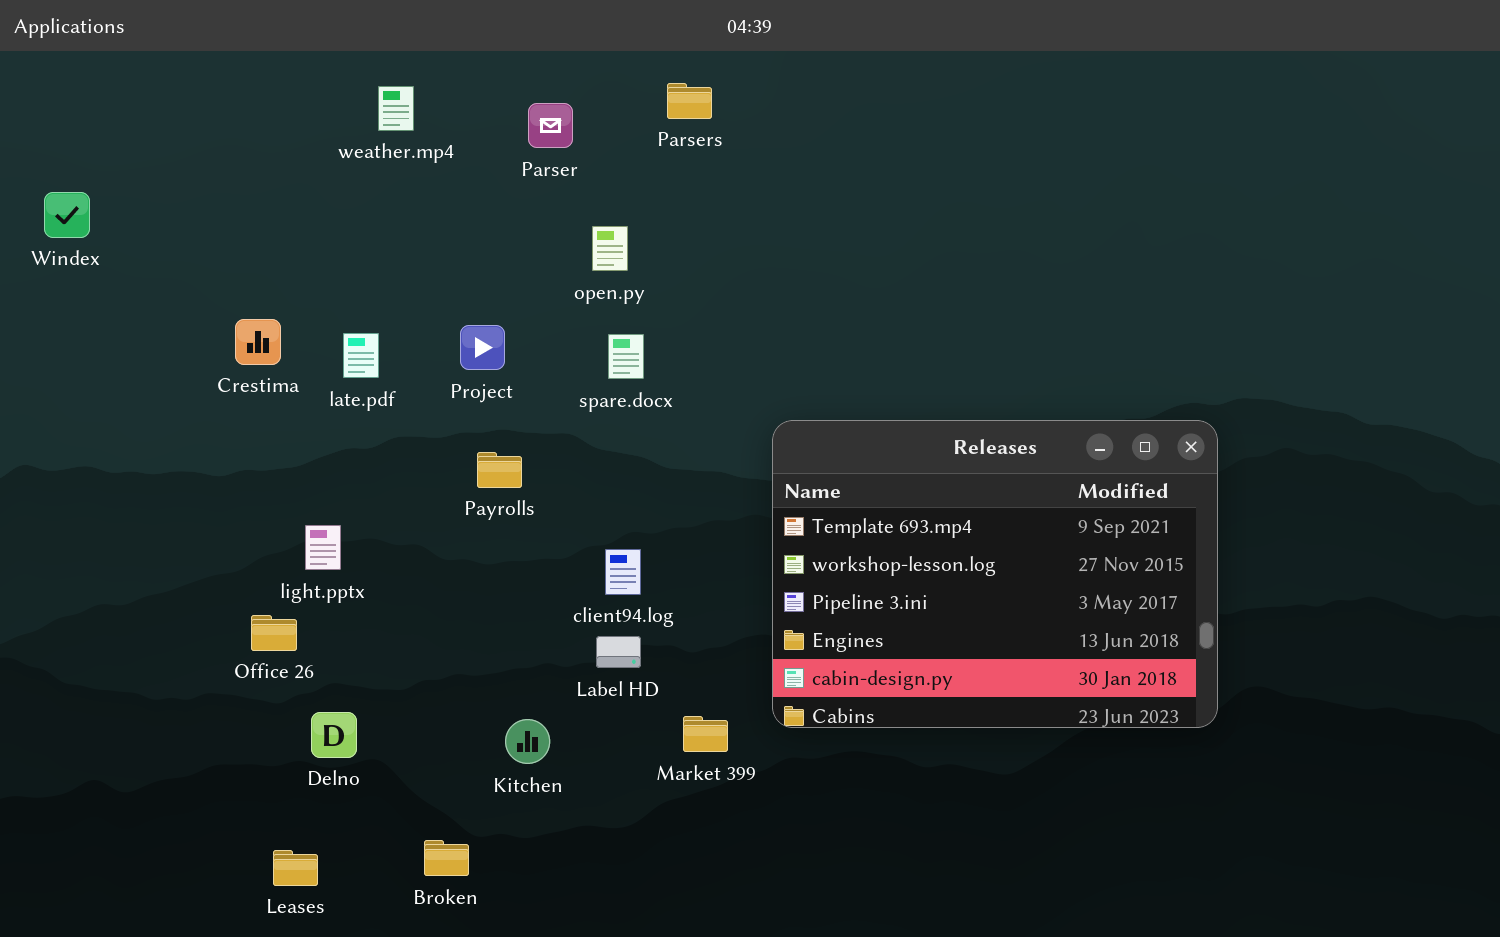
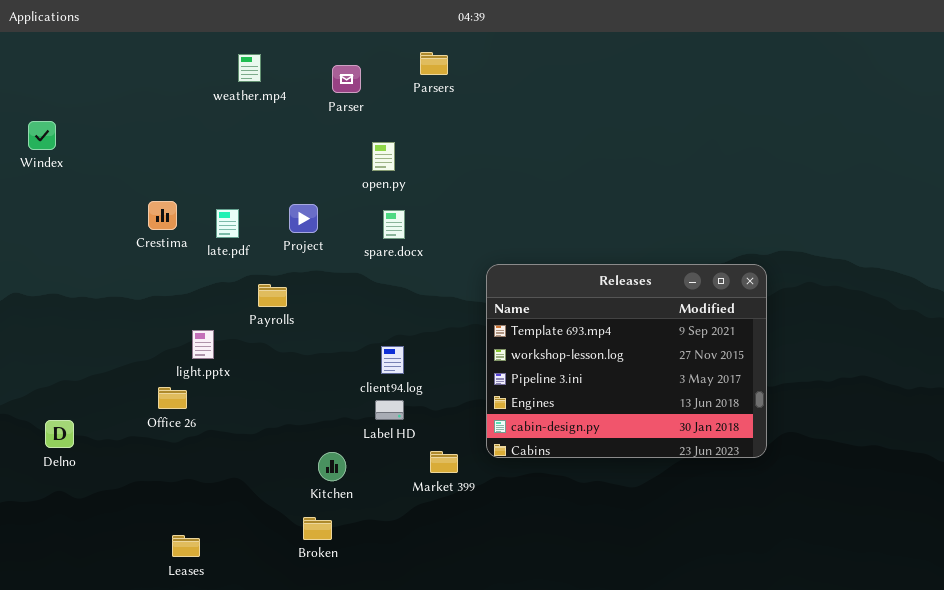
Payrolls: [477,452,522,488] -> [258,284,287,307], moved
Delno: [311,712,357,758] -> [45,420,74,448], moved
Broken: [424,840,469,876] -> [303,517,332,540], moved

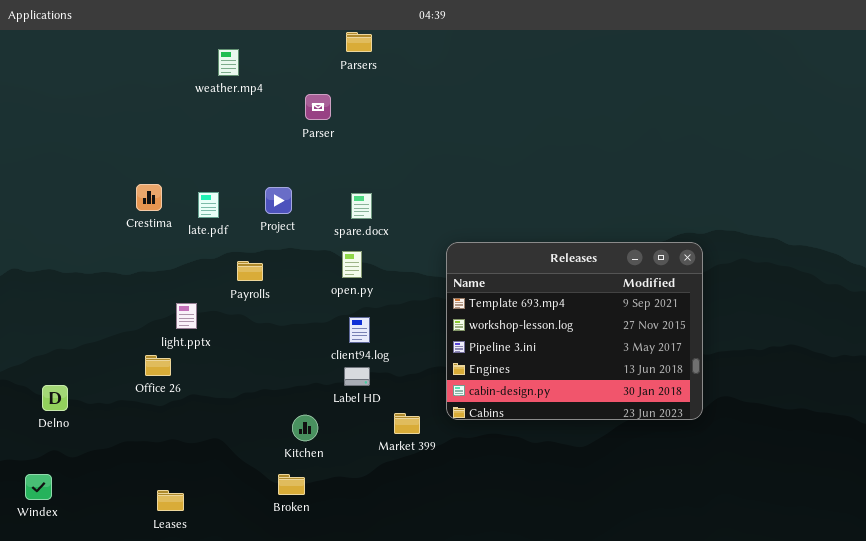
Parsers: [420,52,448,75] -> [346,32,372,52], moved
Parser: [332,65,361,93] -> [305,94,331,120], moved
Windex: [28,121,56,150] -> [25,474,52,500], moved
open.py: [372,142,395,171] -> [342,251,362,278], moved

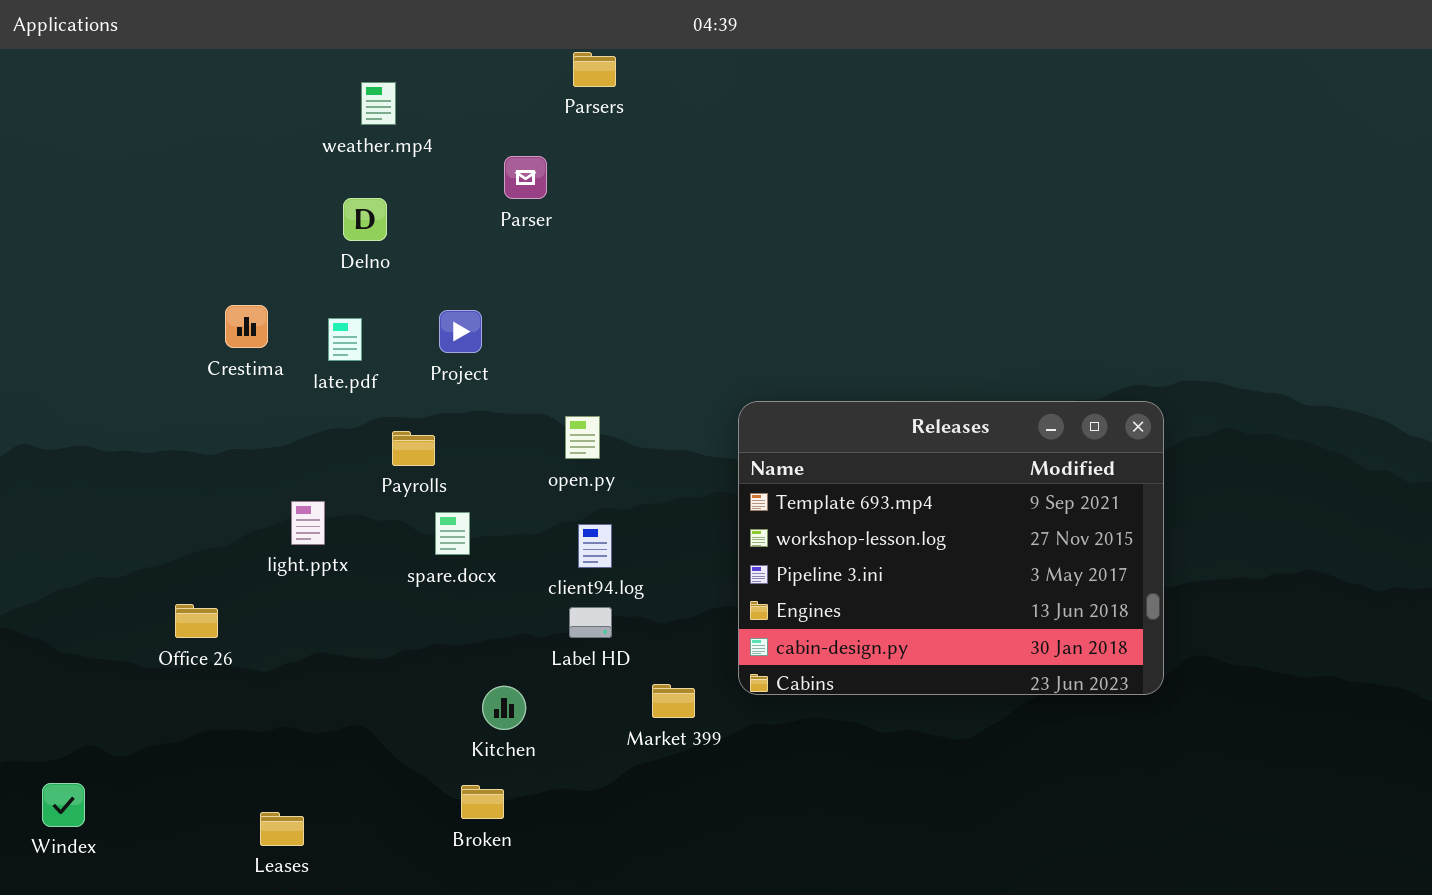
spare.docx: [351,193,372,219] -> [435,512,470,555], moved
Office 26: [145,355,171,376] -> [175,604,218,638], moved
Delno: [42,385,68,411] -> [343,198,387,241], moved

